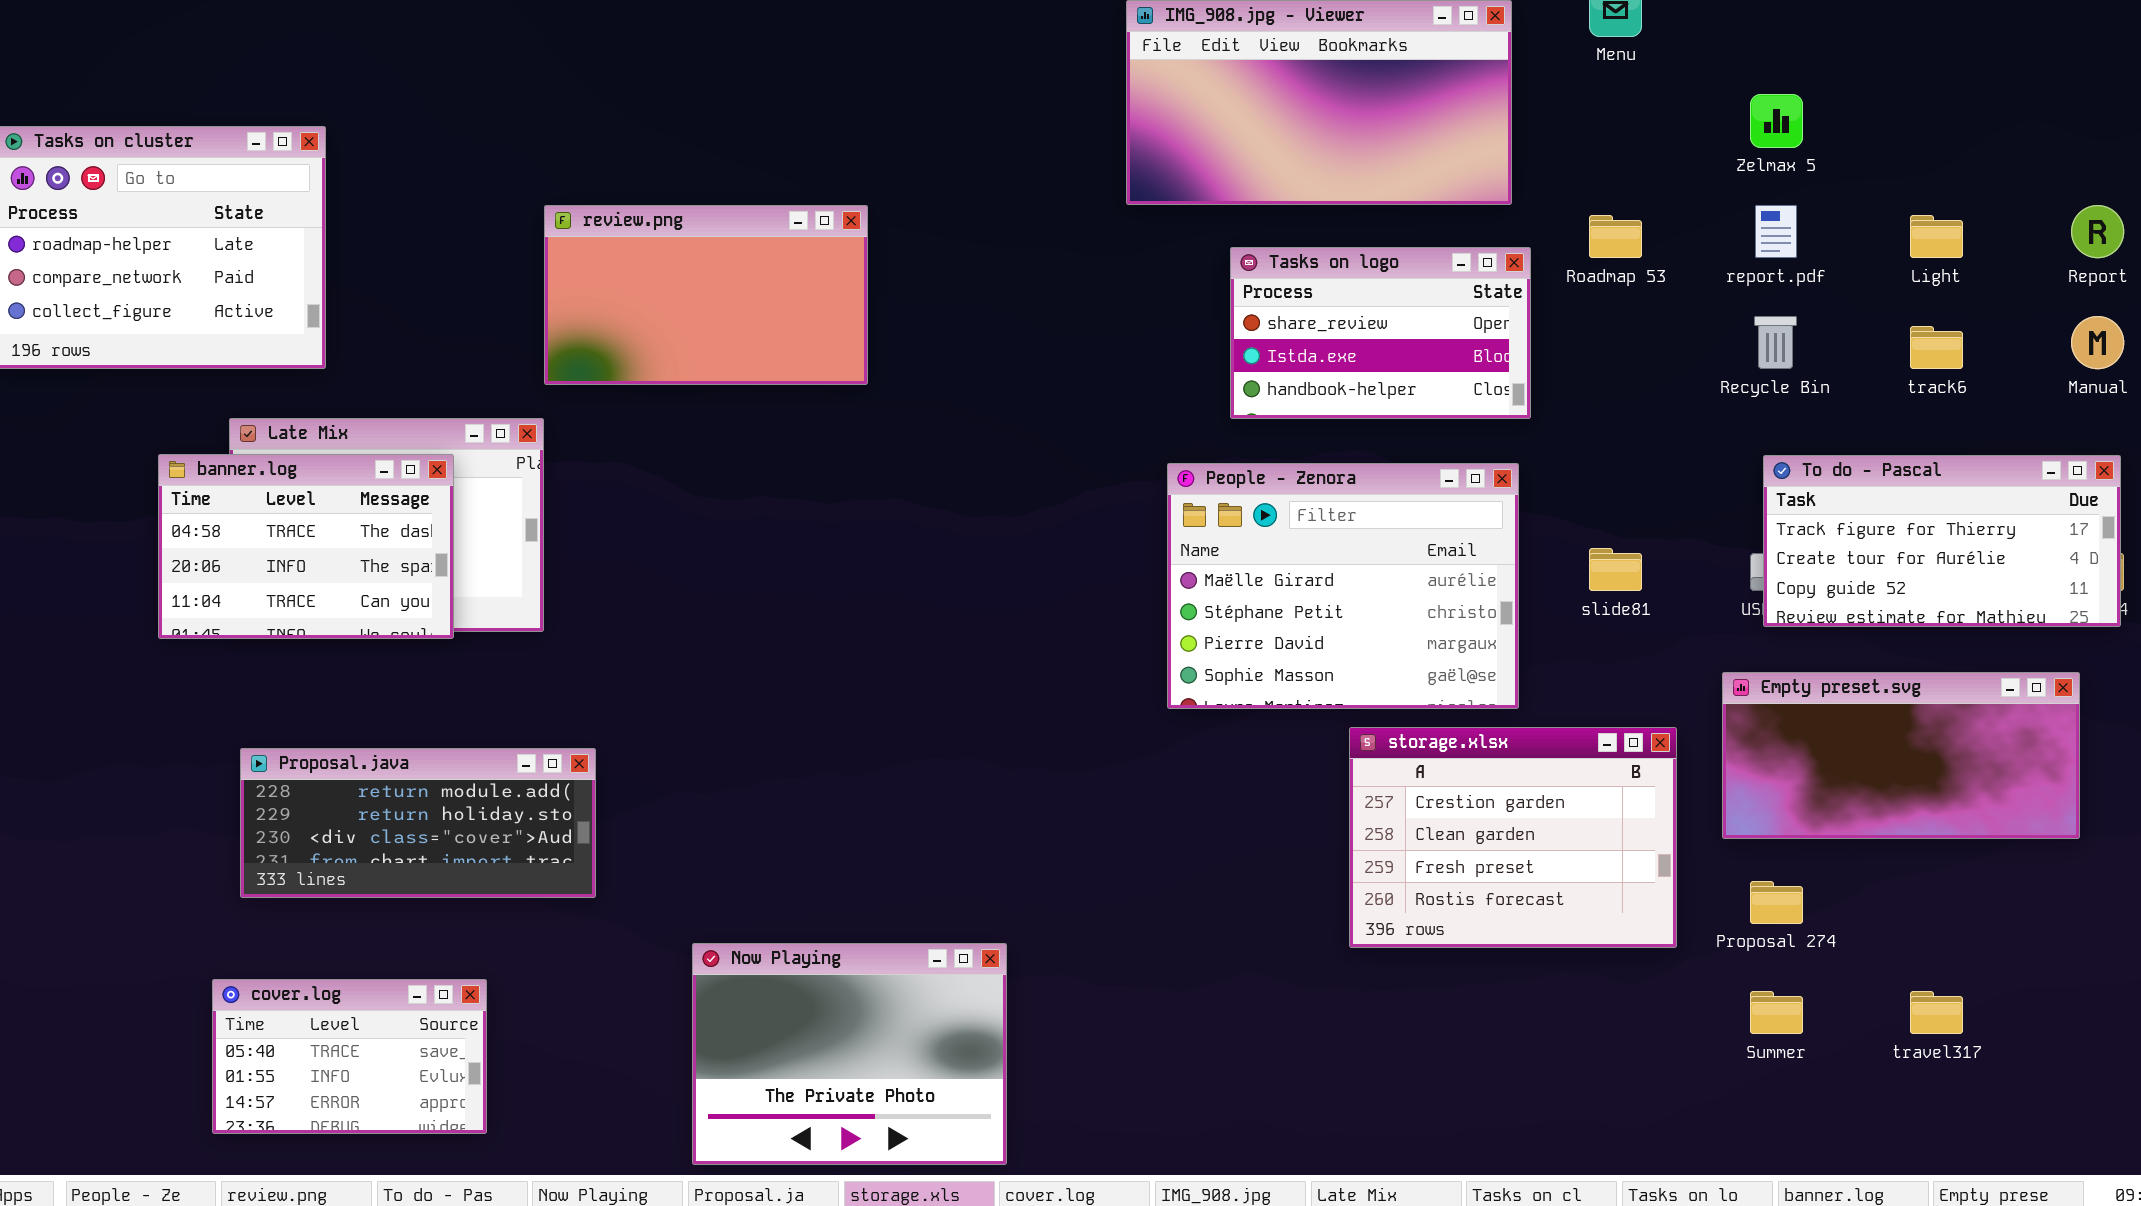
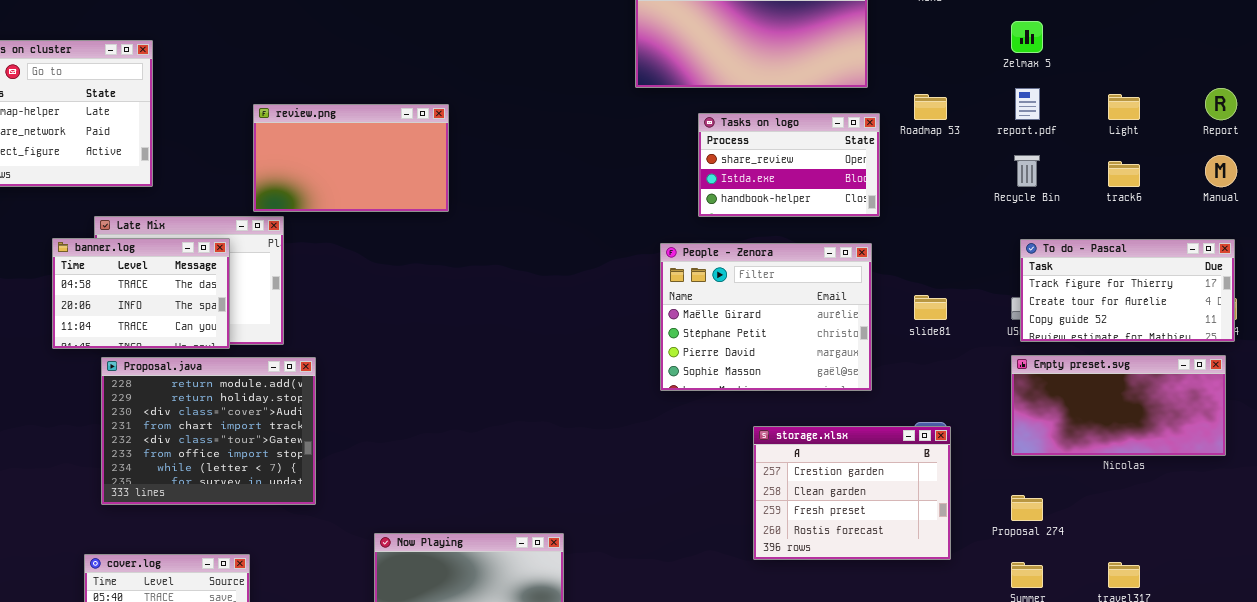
review.png: [544,205,868,385] -> [253,104,449,212], moved
Empty preset.svg: [1722,672,2080,839] -> [1011,355,1226,456], moved
storage.xlsx: [1349,727,1677,948] -> [753,426,951,560], moved
Proposal.java: [240,748,596,898] -> [101,357,316,505], resized

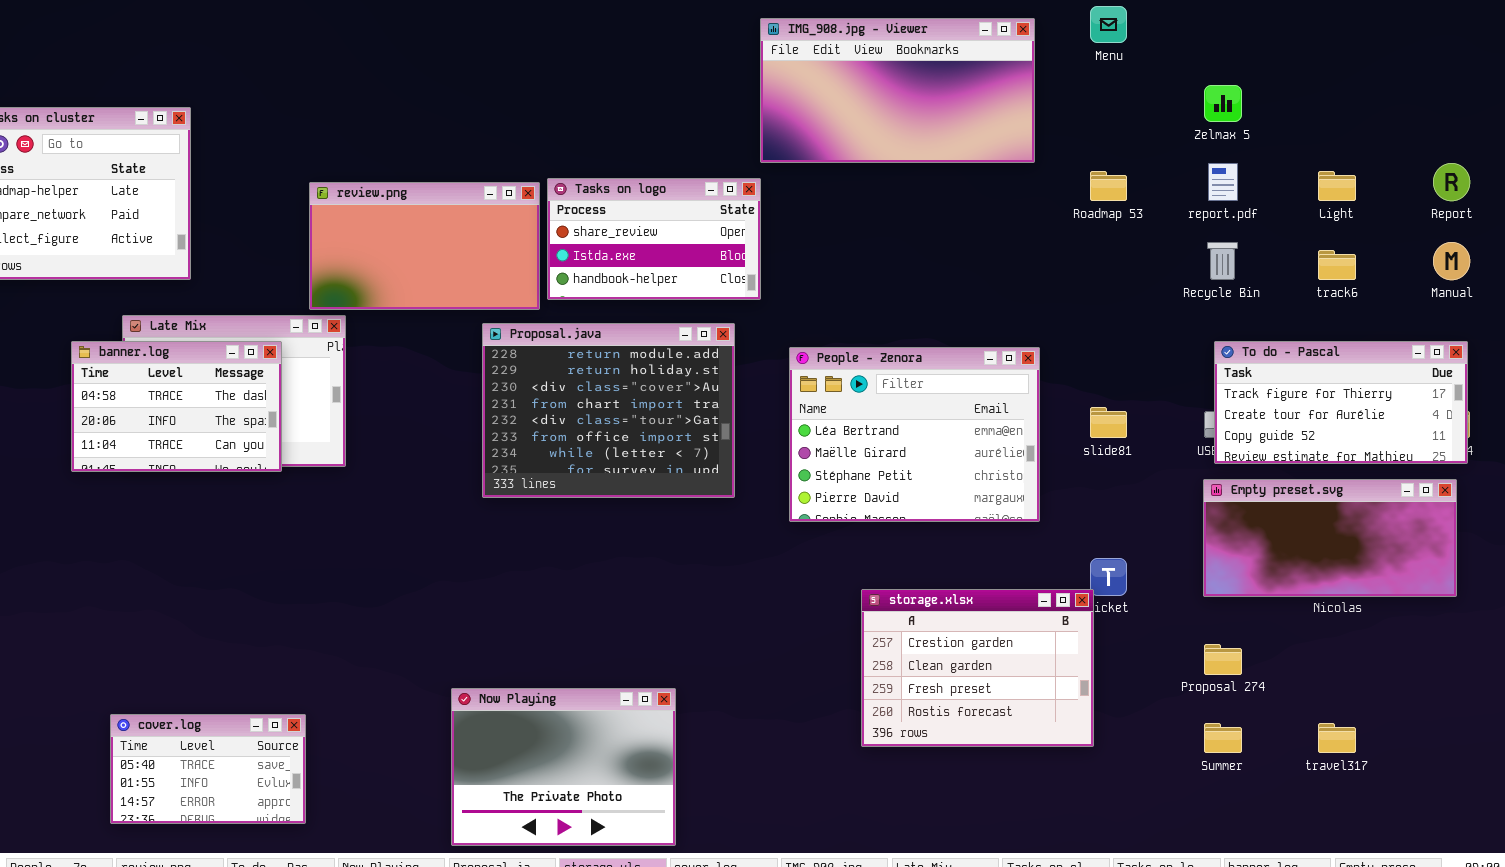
Tasks on logo: [698,113,880,217] -> [547,178,761,300], moved
People - Zenora: [660,243,872,391] -> [789,347,1040,522], scrolled up 1 row
Proposal.java: [101,357,316,505] -> [482,323,735,498], moved
storage.xlsx: [753,426,951,560] -> [861,589,1094,747], moved

